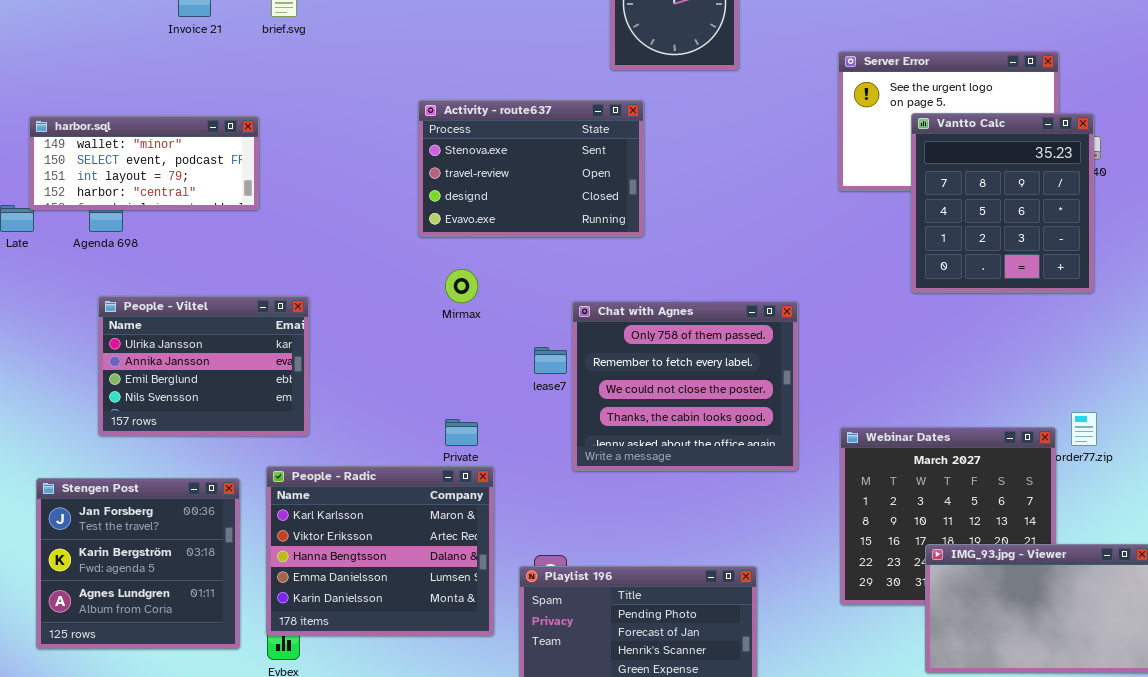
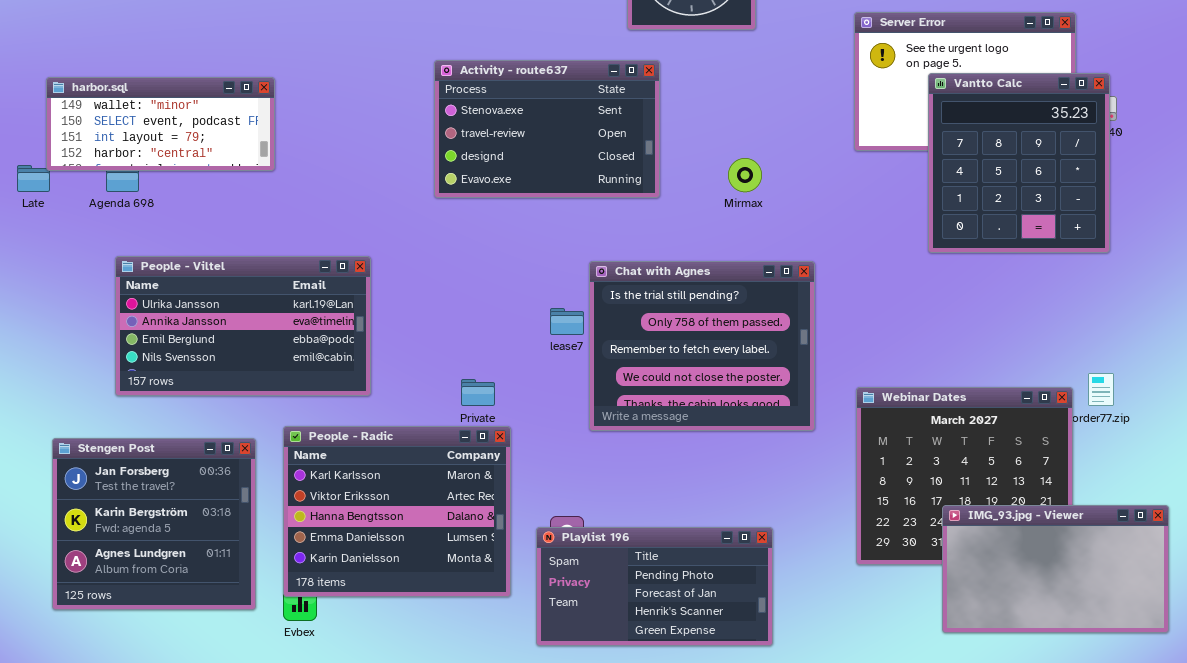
Mirmax: [445,269,478,303] -> [728,158,762,192], moved
People - Viltel: [98,296,309,436] -> [115,256,371,396], resized
Chat with Agnes: [572,301,798,471] -> [589,261,815,431], scrolled up 1 row

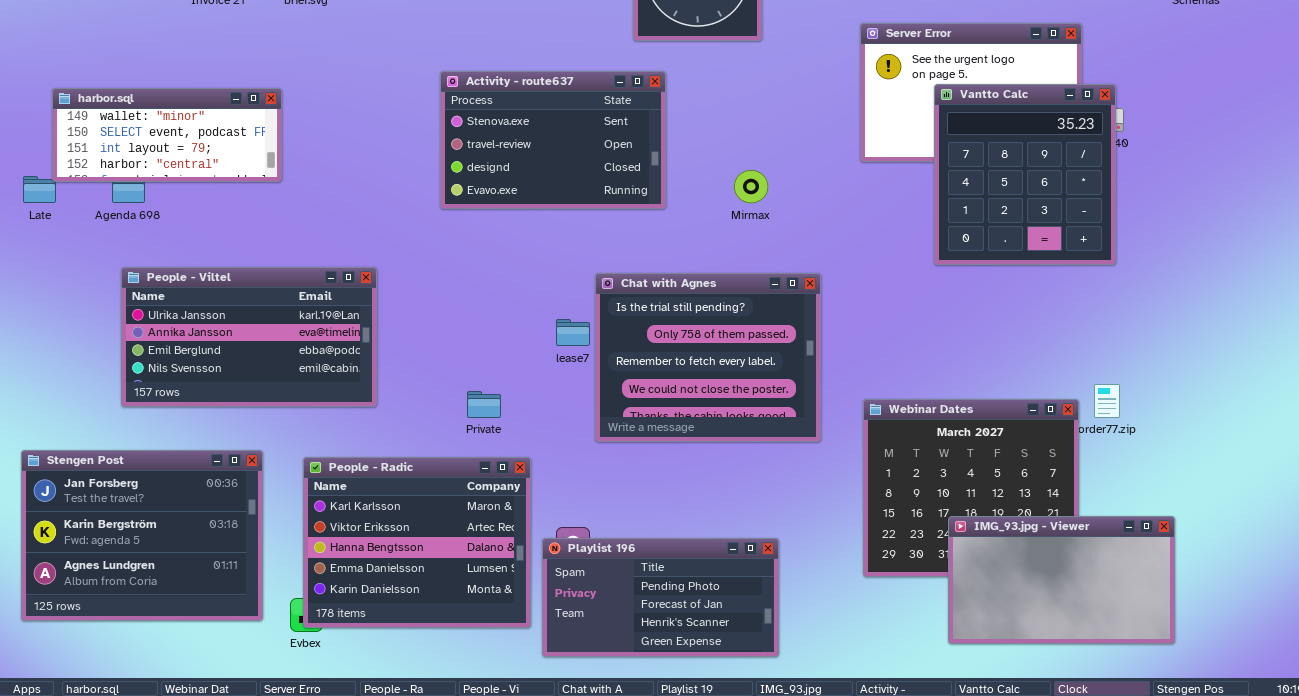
People - Radic: [283,426,511,597] -> [303,457,531,628], moved
Stengen Post: [52,438,256,610] -> [21,450,263,621], resized

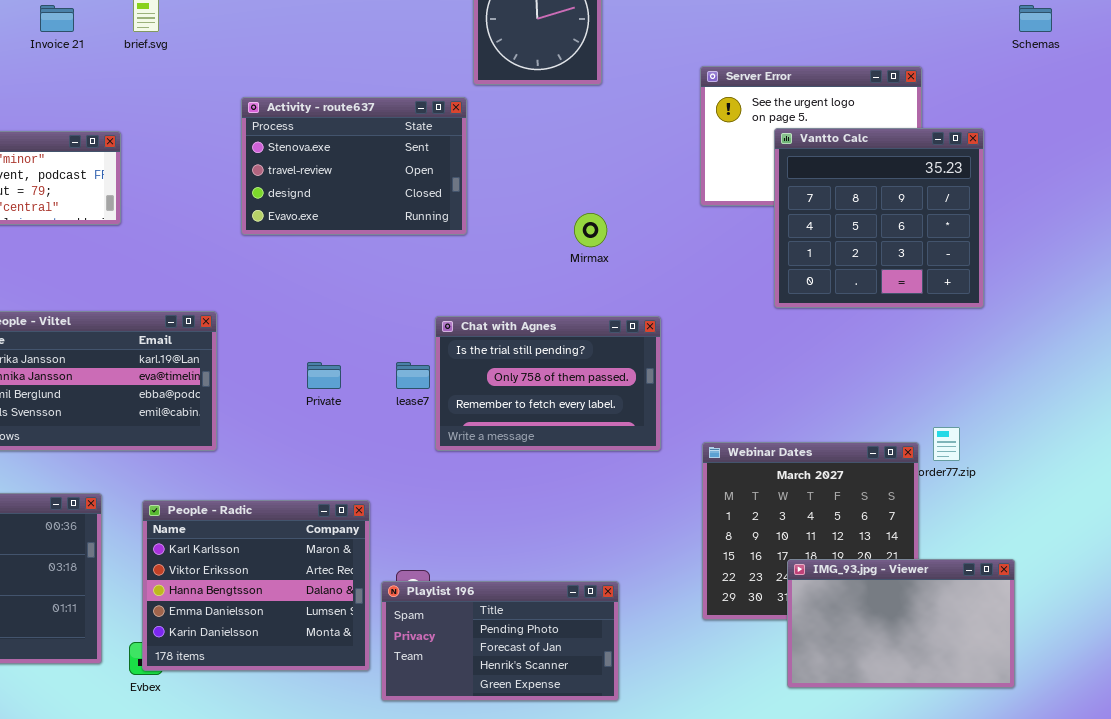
Activity - route637: [440,71,666,209] -> [241,97,467,235], moved
Vantto Calc: [934,84,1116,265] -> [774,128,984,308], resized
Chat with Agnes: [595,273,821,442] -> [435,316,661,451], resized
Private: [467,391,501,418] -> [307,362,341,389], moved

